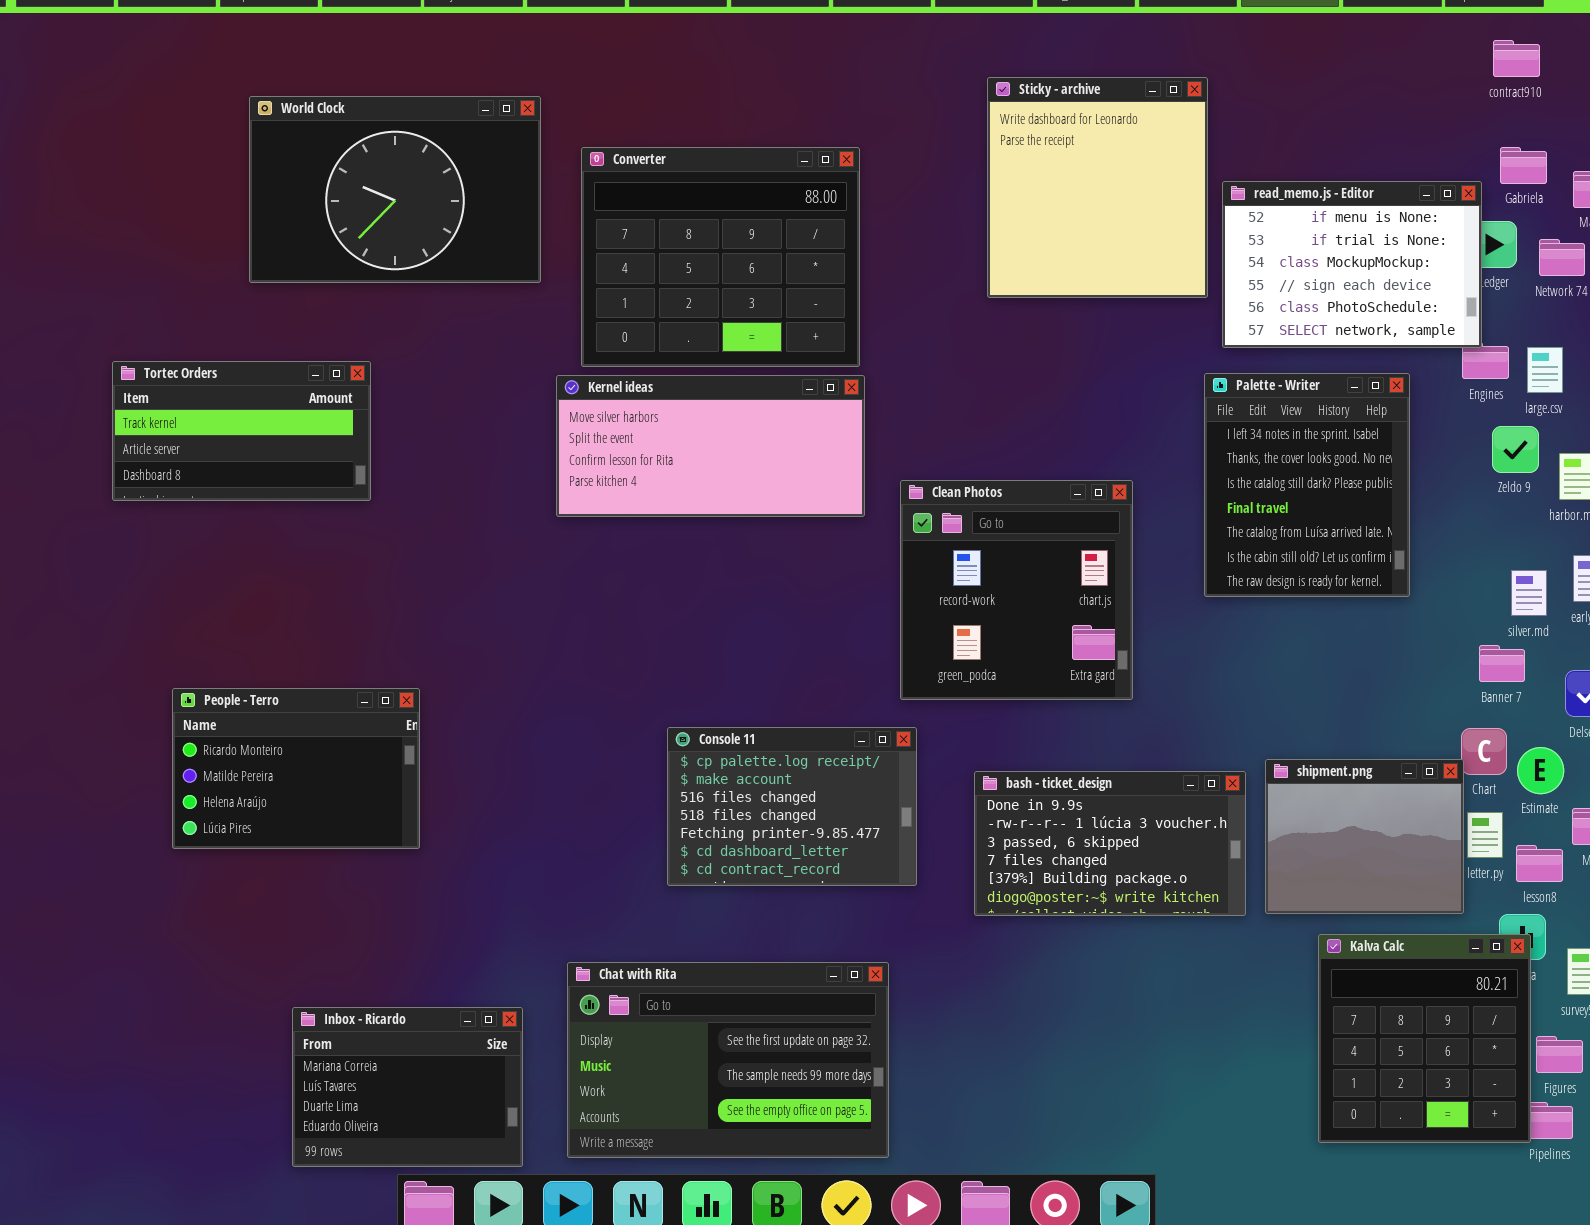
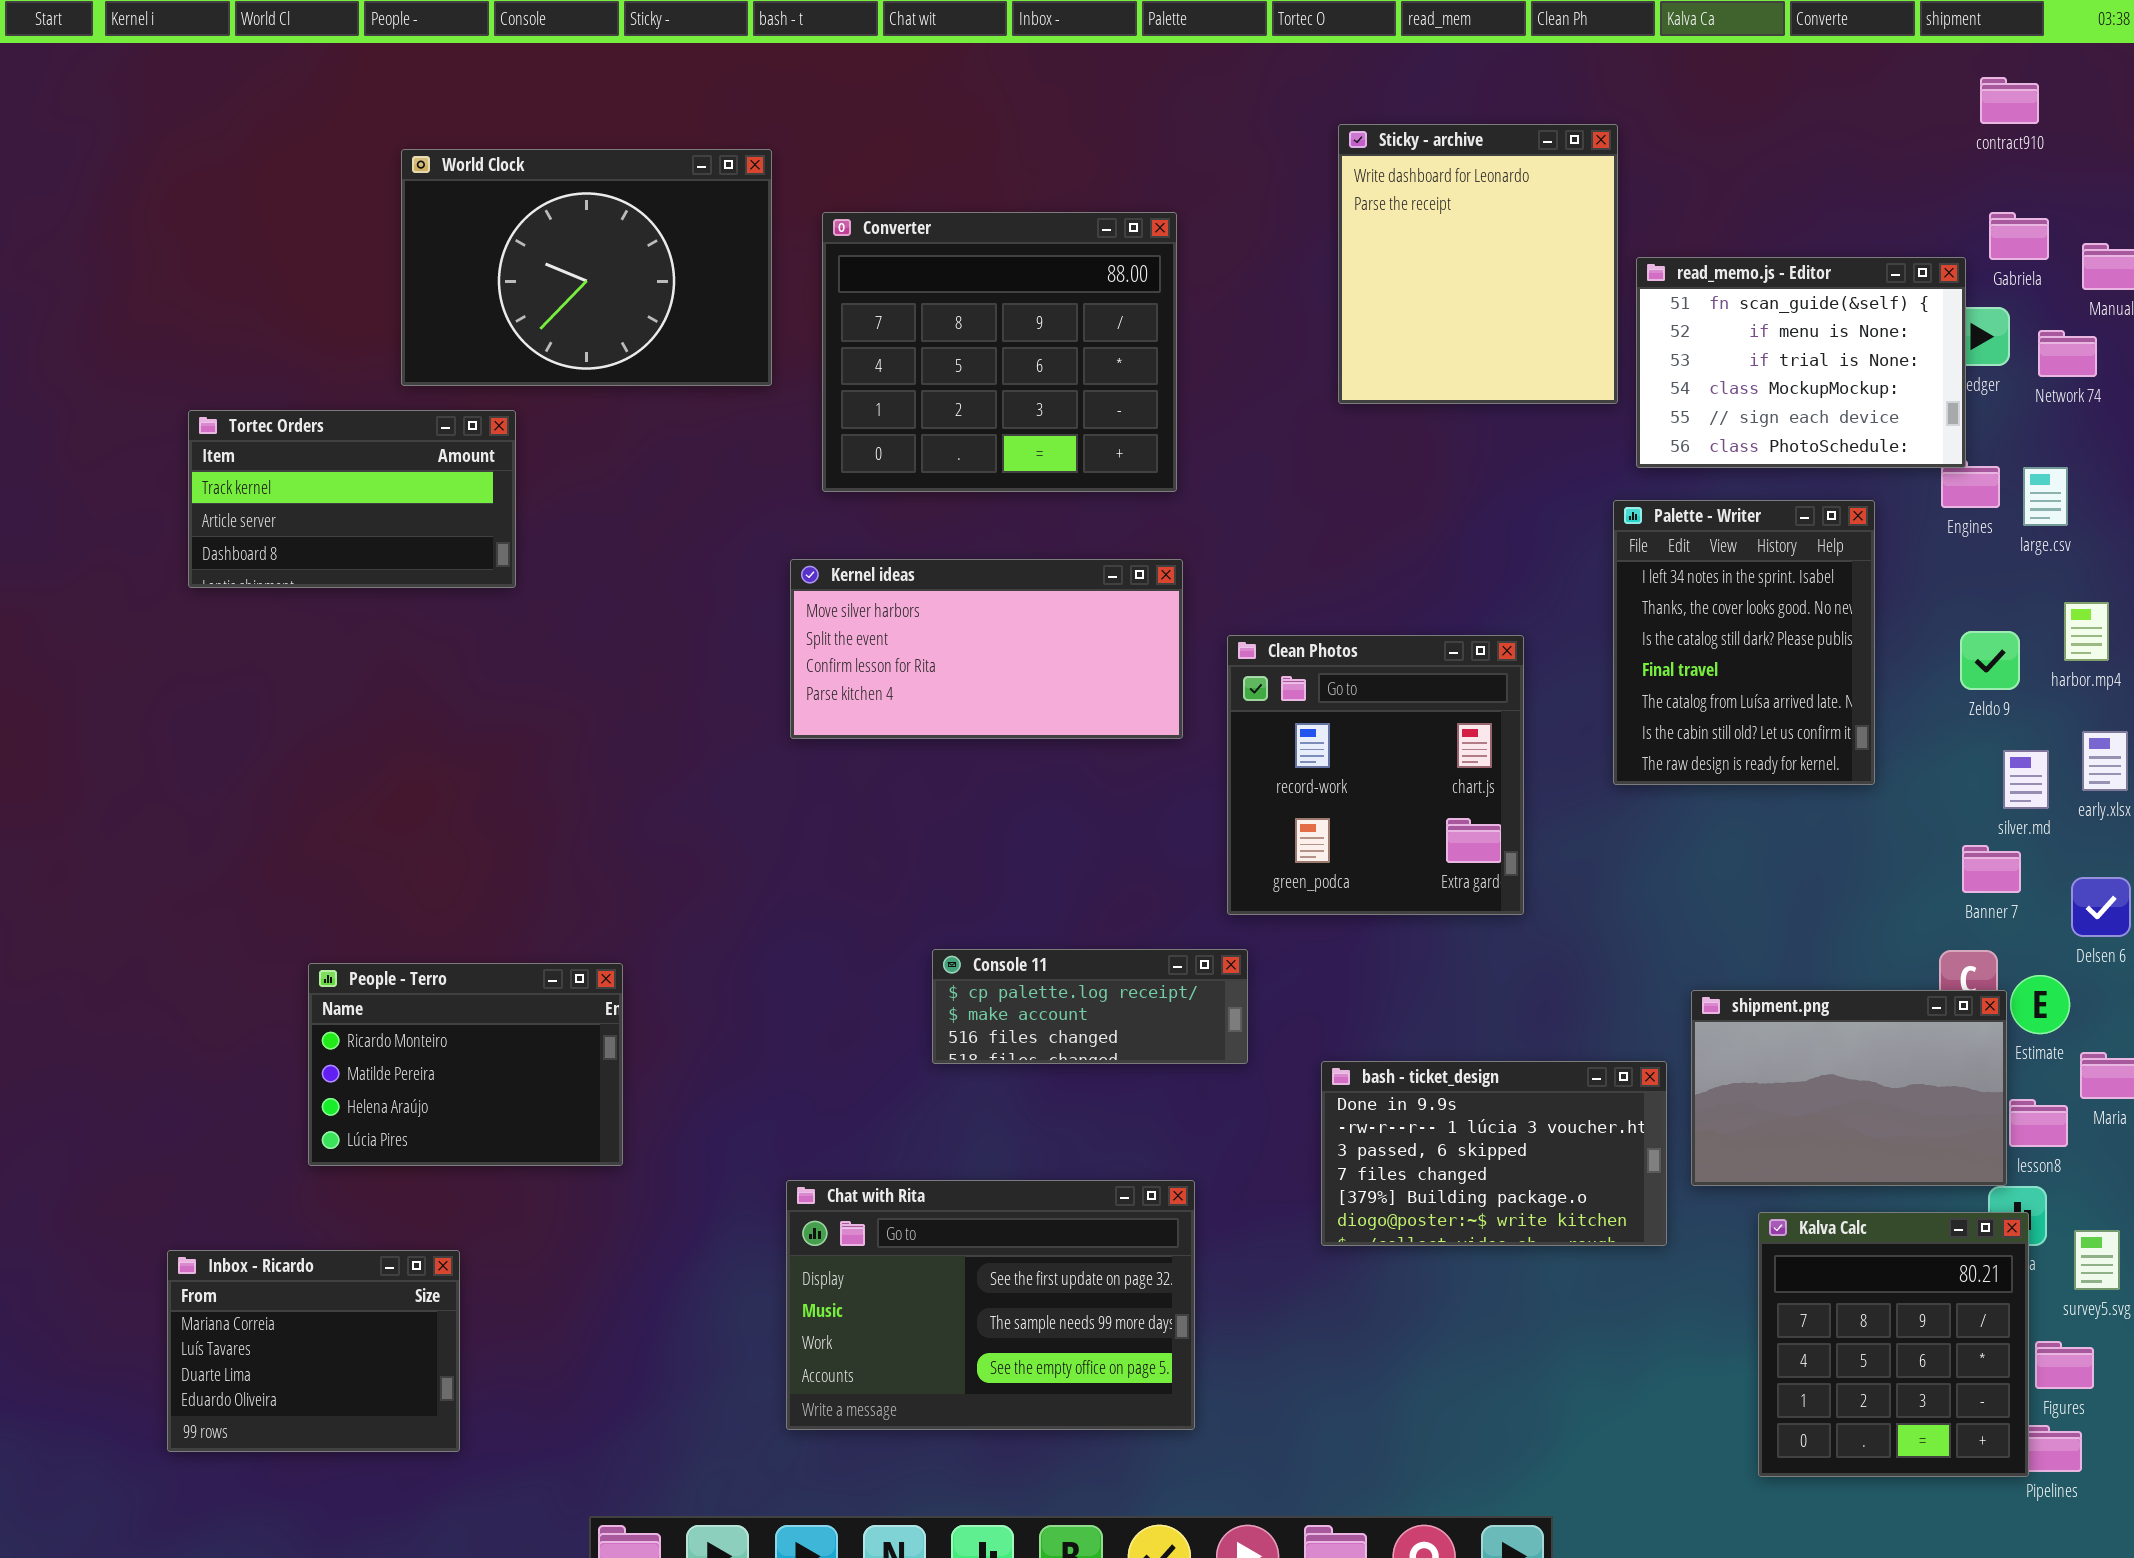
read_memo.js - Editor: [1222,181,1482,348] -> [1636,257,1966,468], scrolled up 1 row
Tortec Orders: [112,361,371,501] -> [188,410,516,588], moved
Kernel ideas: [556,375,865,517] -> [790,559,1183,739], moved
Zeldo 9: [1492,426,1539,473] -> [1960,631,2020,690], moved
People - Terro: [172,688,420,849] -> [308,963,623,1166], moved
Console 11: [667,727,917,886] -> [932,949,1248,1064], resized
shipment.png: [1265,759,1464,914] -> [1691,990,2007,1186], resized
bash - ticket_design: [974,771,1246,916] -> [1321,1061,1667,1246], moved
Chat with Rita: [567,962,889,1158] -> [786,1180,1195,1430], moved
Inbox - Ricardo: [292,1007,523,1167] -> [167,1250,460,1452], moved

